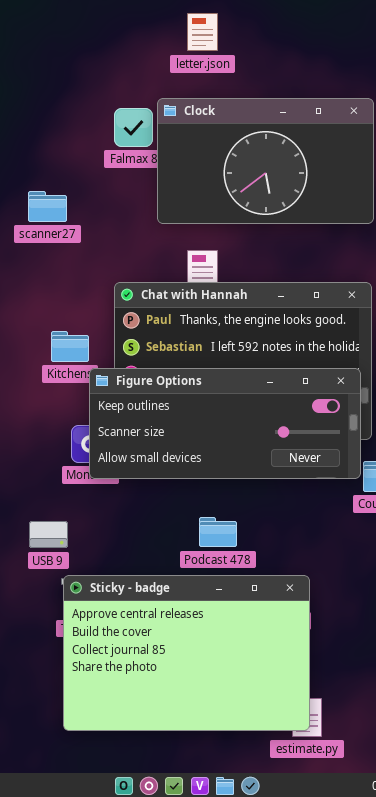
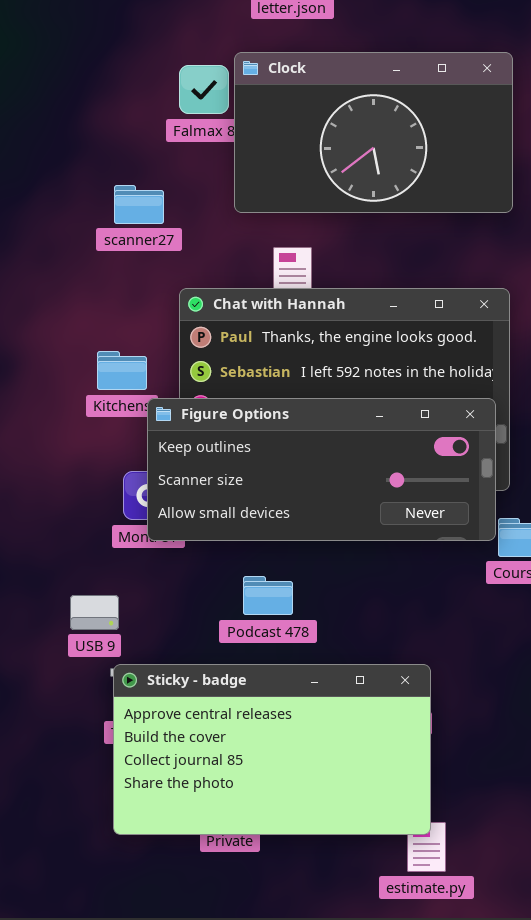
scanner27: [28,191,67,222] -> [114,185,164,224], moved
Podcast 478: [199,517,237,547] -> [243,576,293,615], moved
Sticky - badge: [63,575,310,731] -> [113,664,431,835], resized

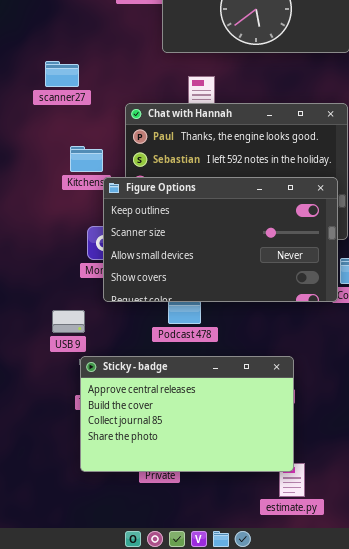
scanner27: [114,185,164,224] -> [45,61,79,87], moved
Figure Options: [147,398,496,541] -> [103,177,338,302], resized

